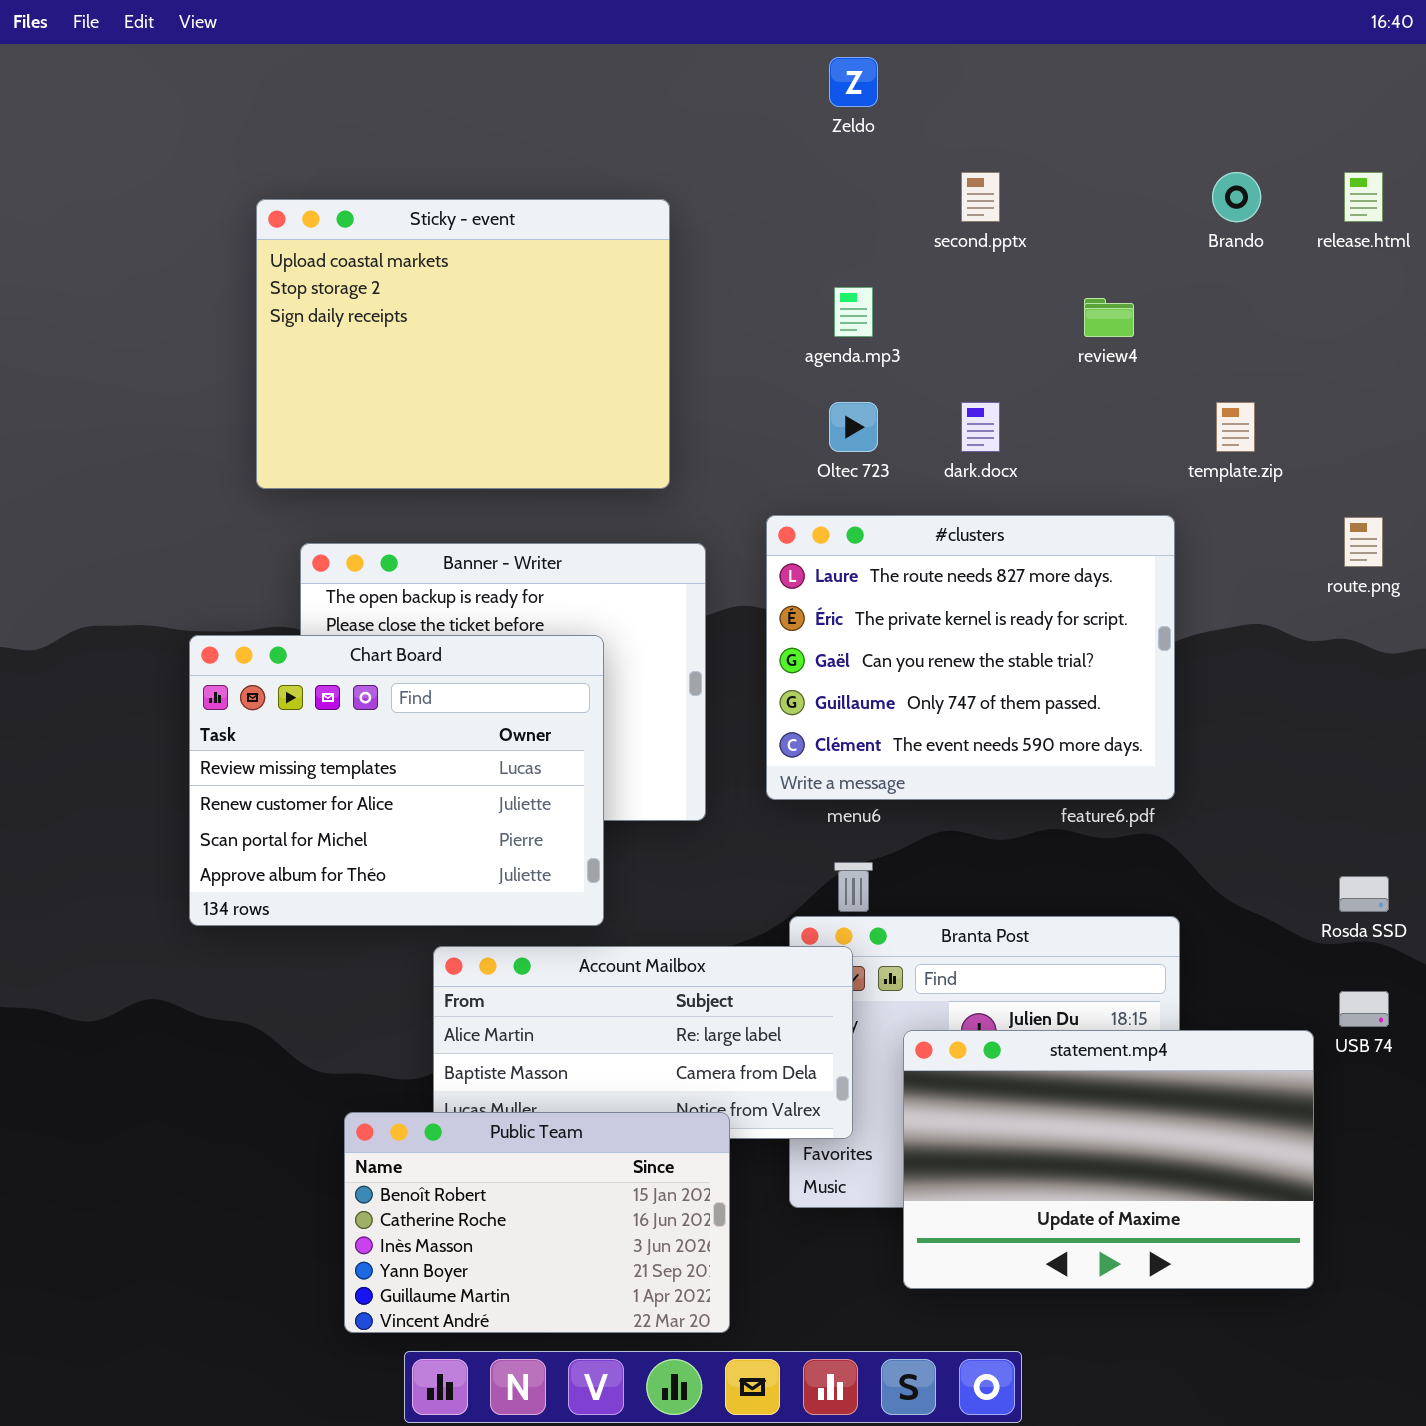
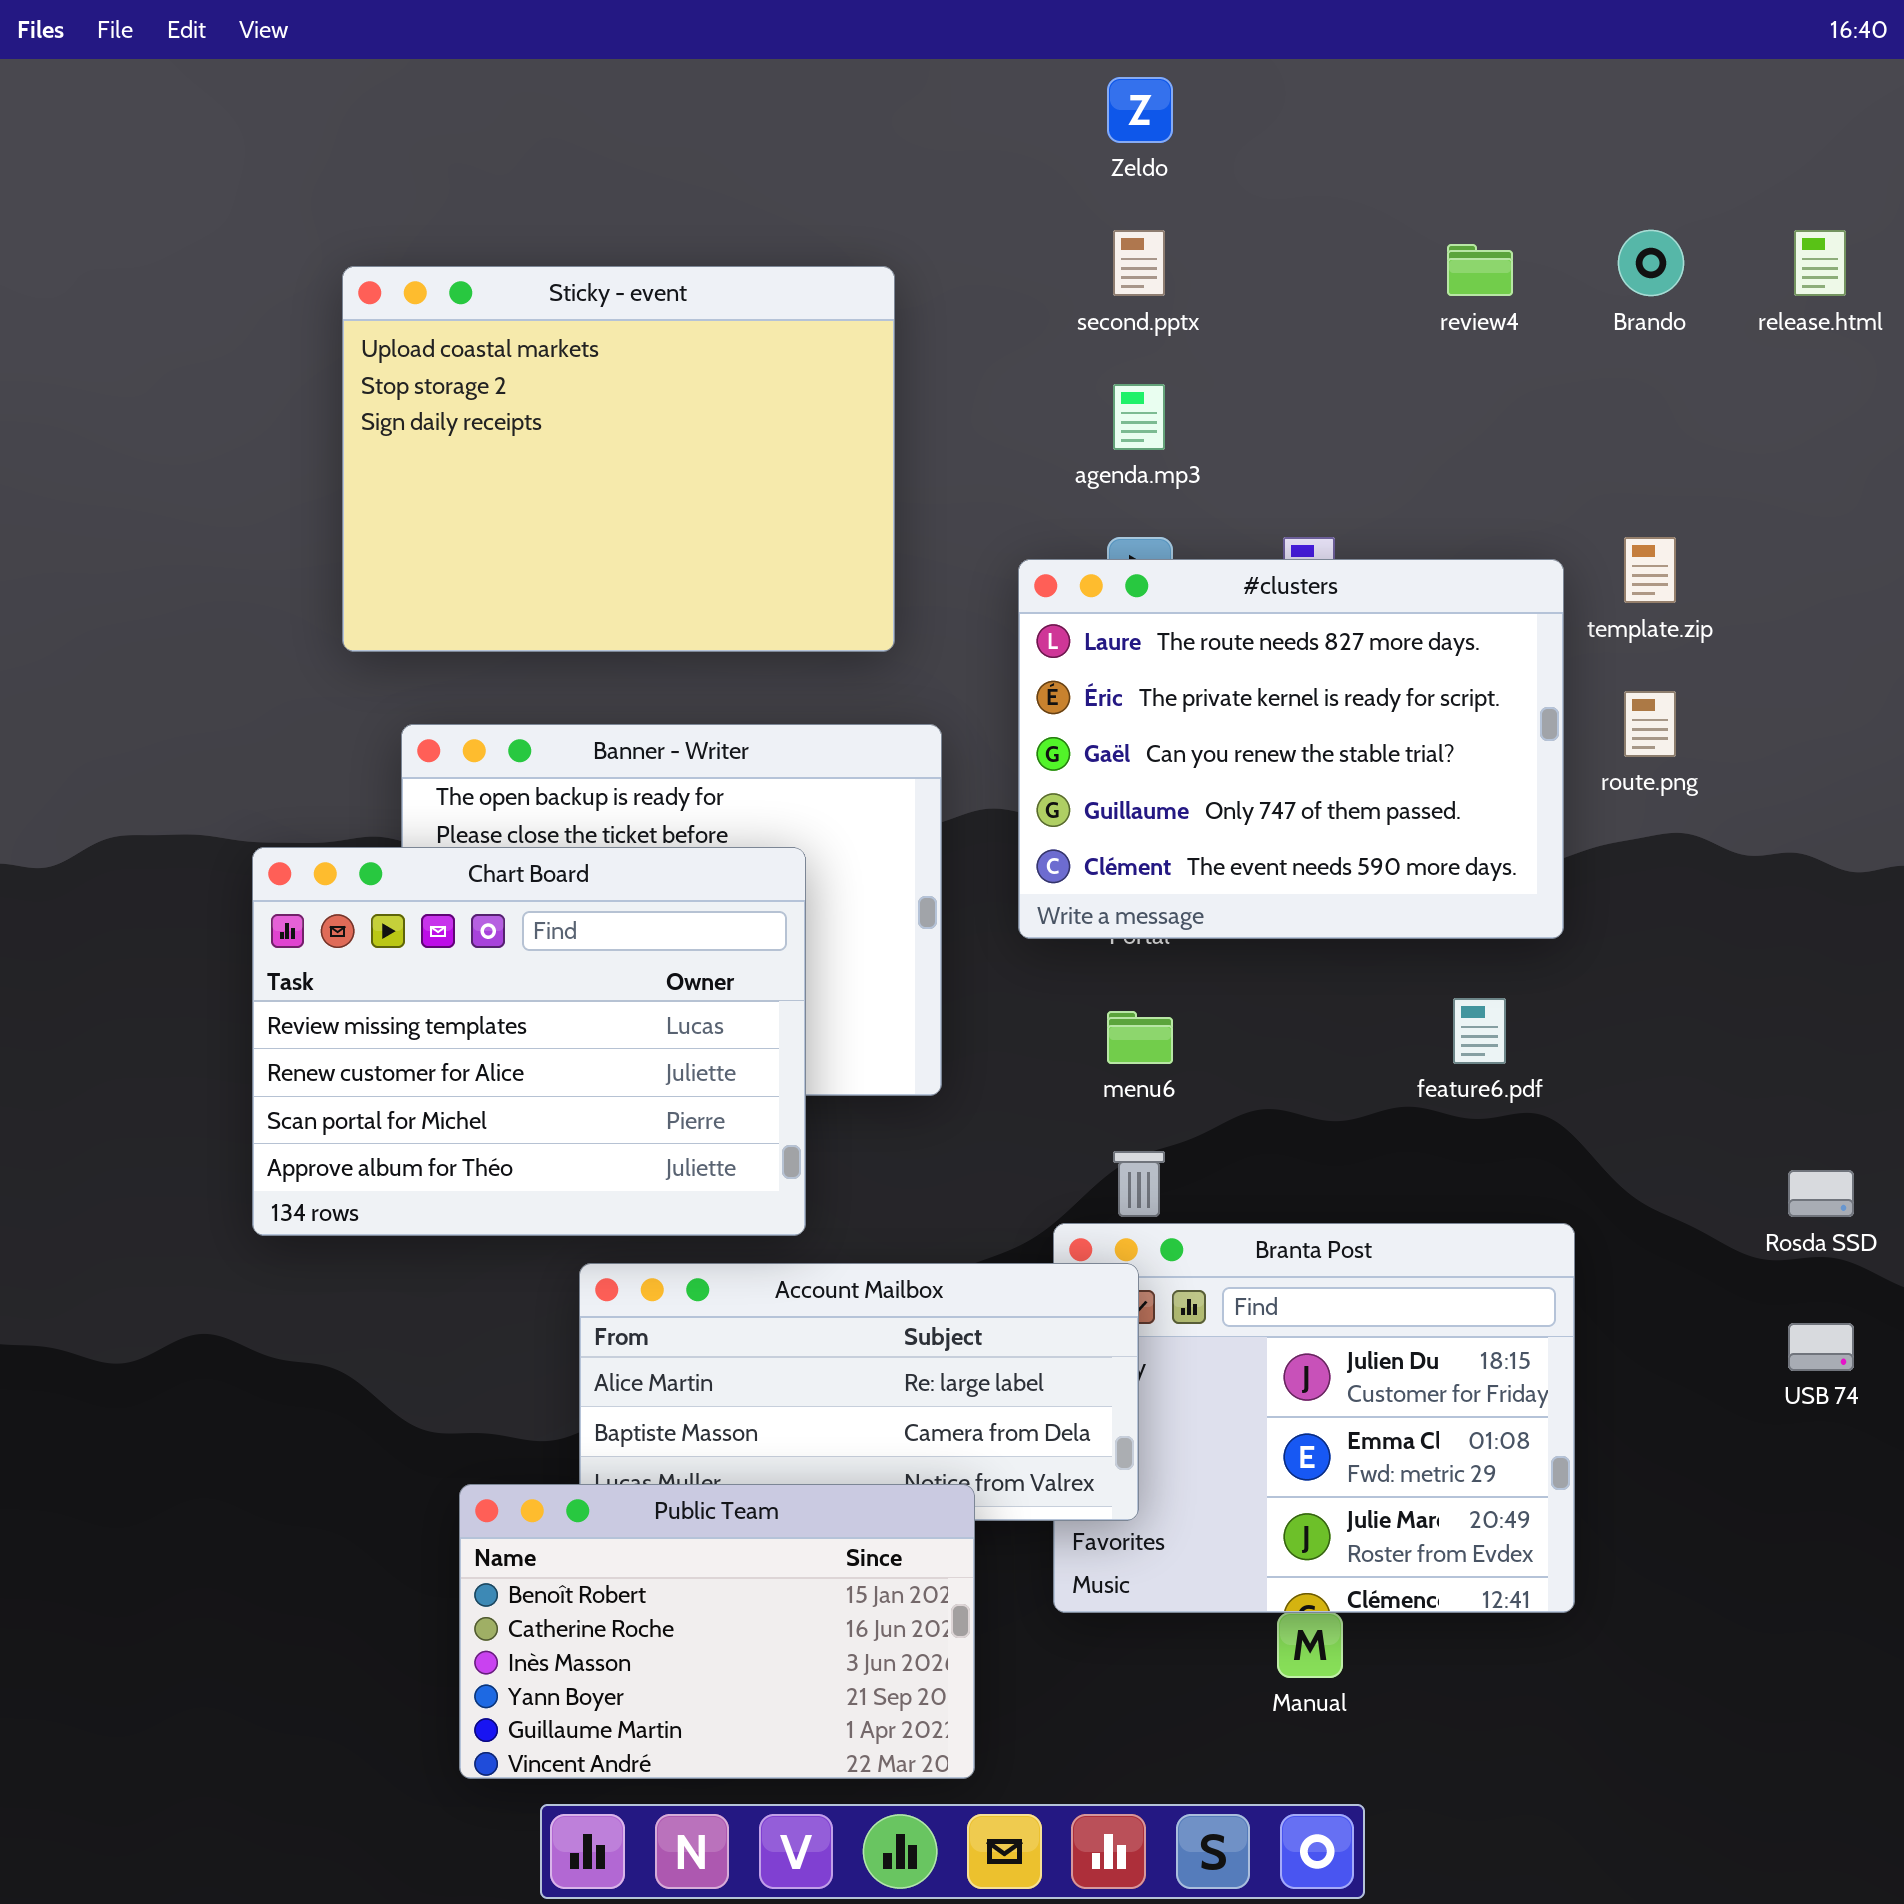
second.pptx: [961,172,1000,222] -> [1113,230,1165,296], moved
review4: [1084,298,1134,337] -> [1447,244,1513,296], moved
#clusters: [766,515,1175,800] -> [1018,559,1564,939], moved
route.png: [1344,517,1383,567] -> [1624,691,1676,757], moved
statement.mp4: [903,1030,1314,1289] -> none, closed

